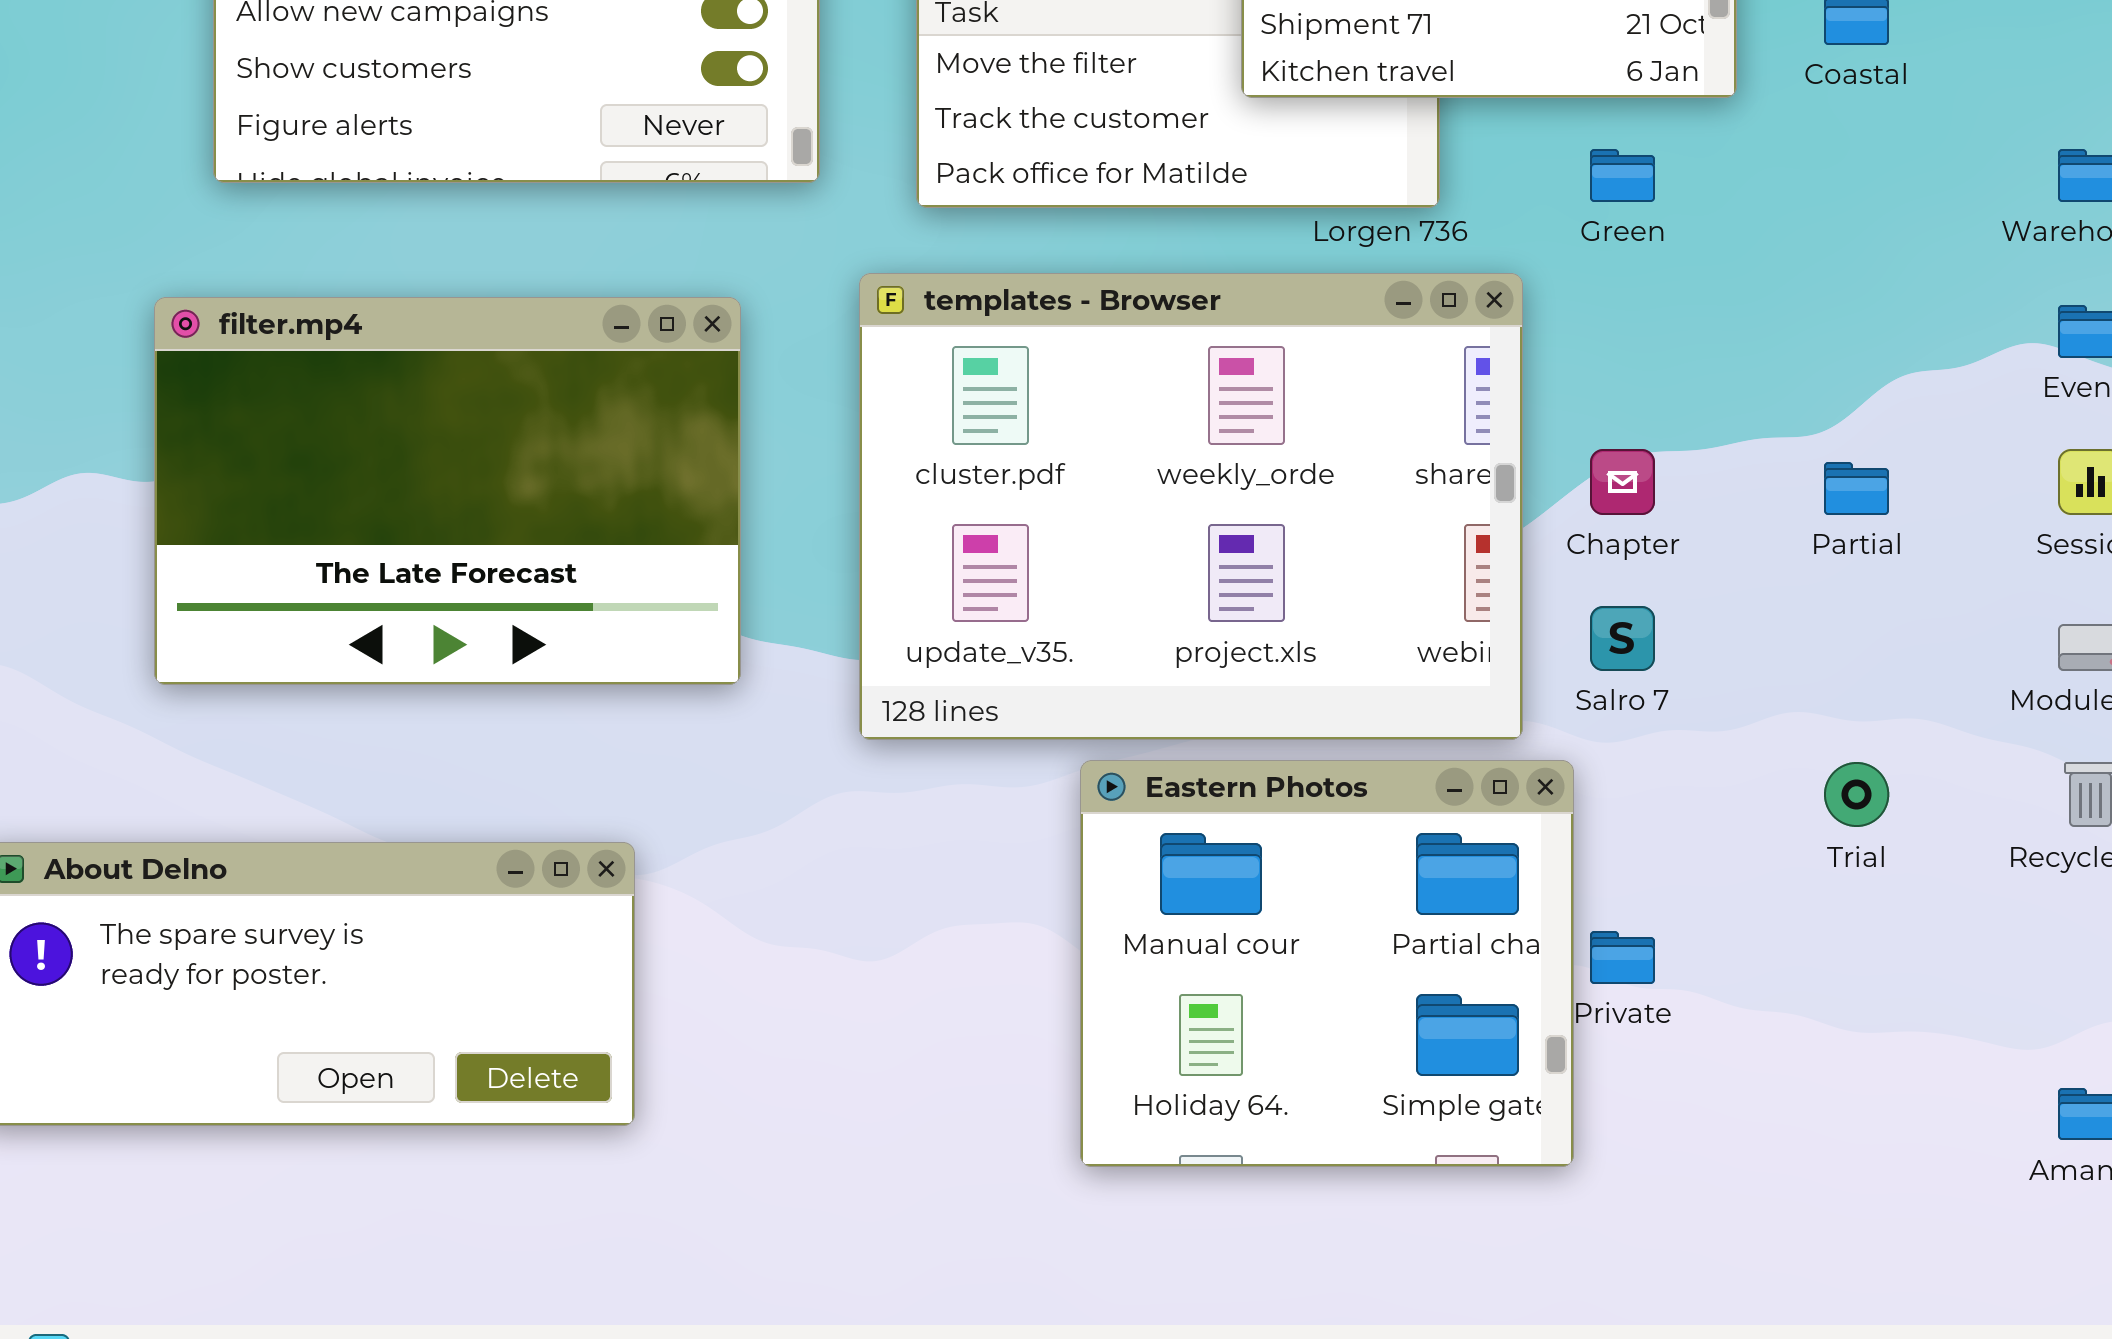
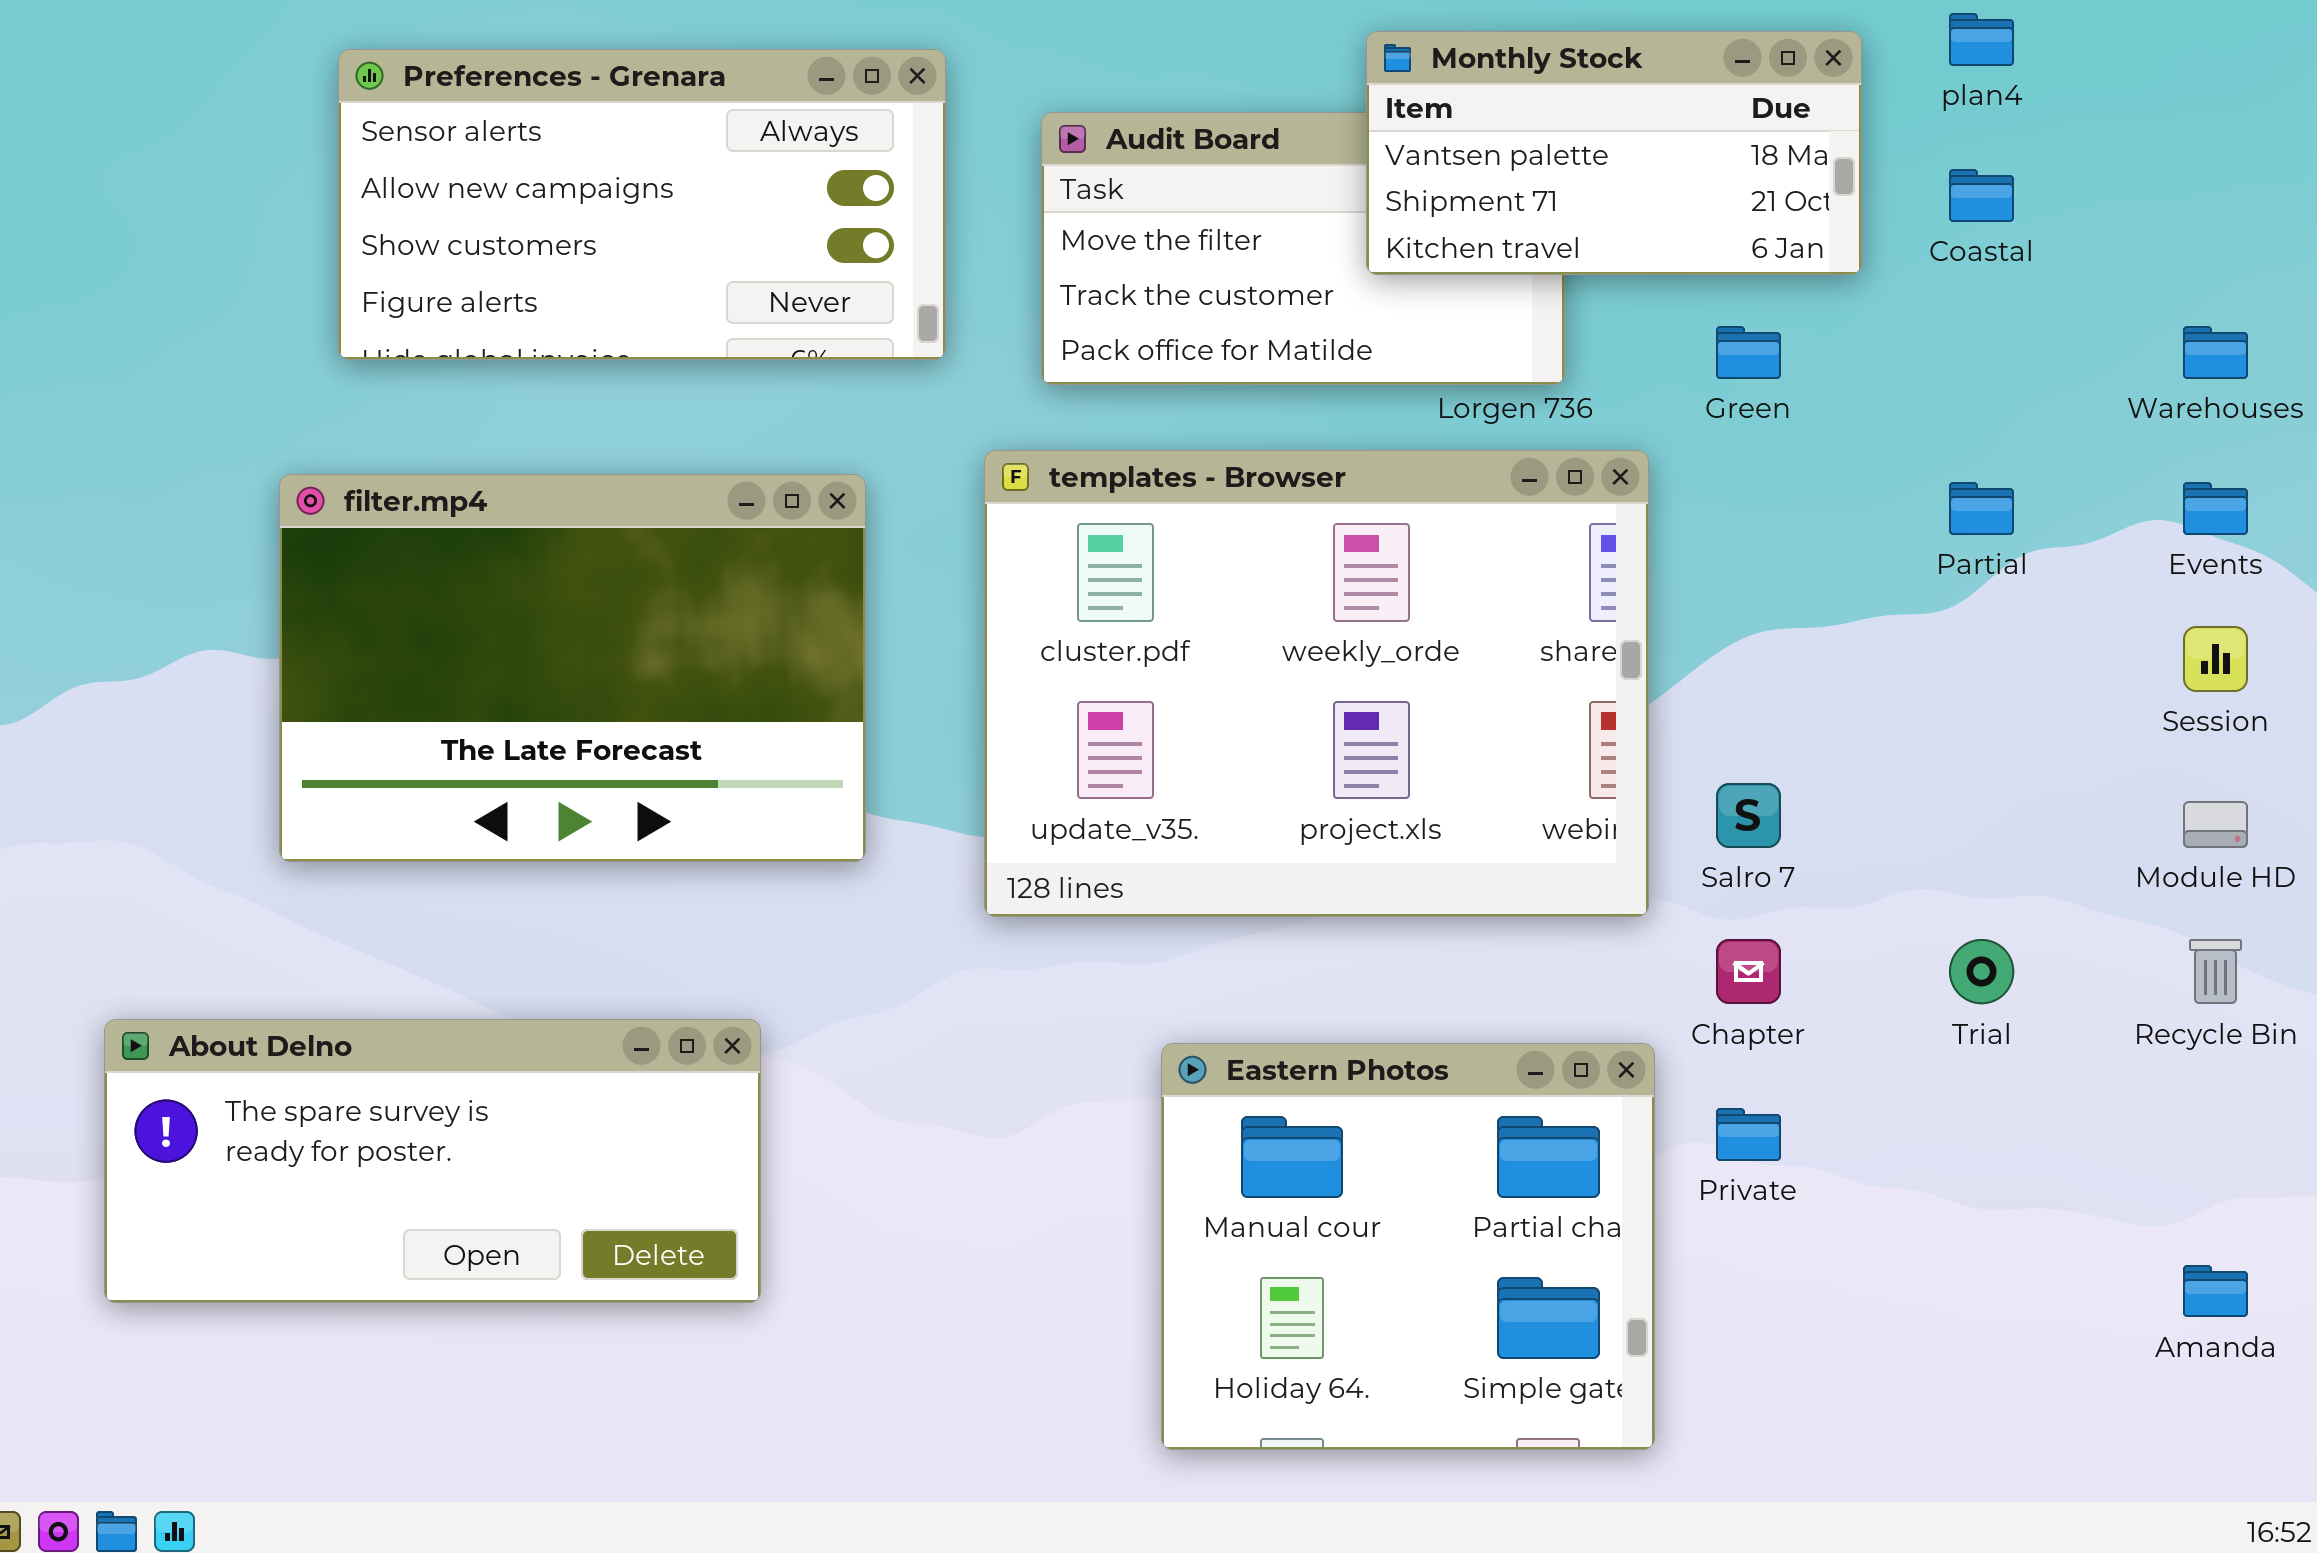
Chapter: [1590,449,1655,515] -> [1716,939,1781,1004], moved
Partial: [1824,462,1889,515] -> [1949,482,2014,535], moved
Eastern Photos: [1080,760,1574,1167] -> [1161,1043,1655,1450], moved

